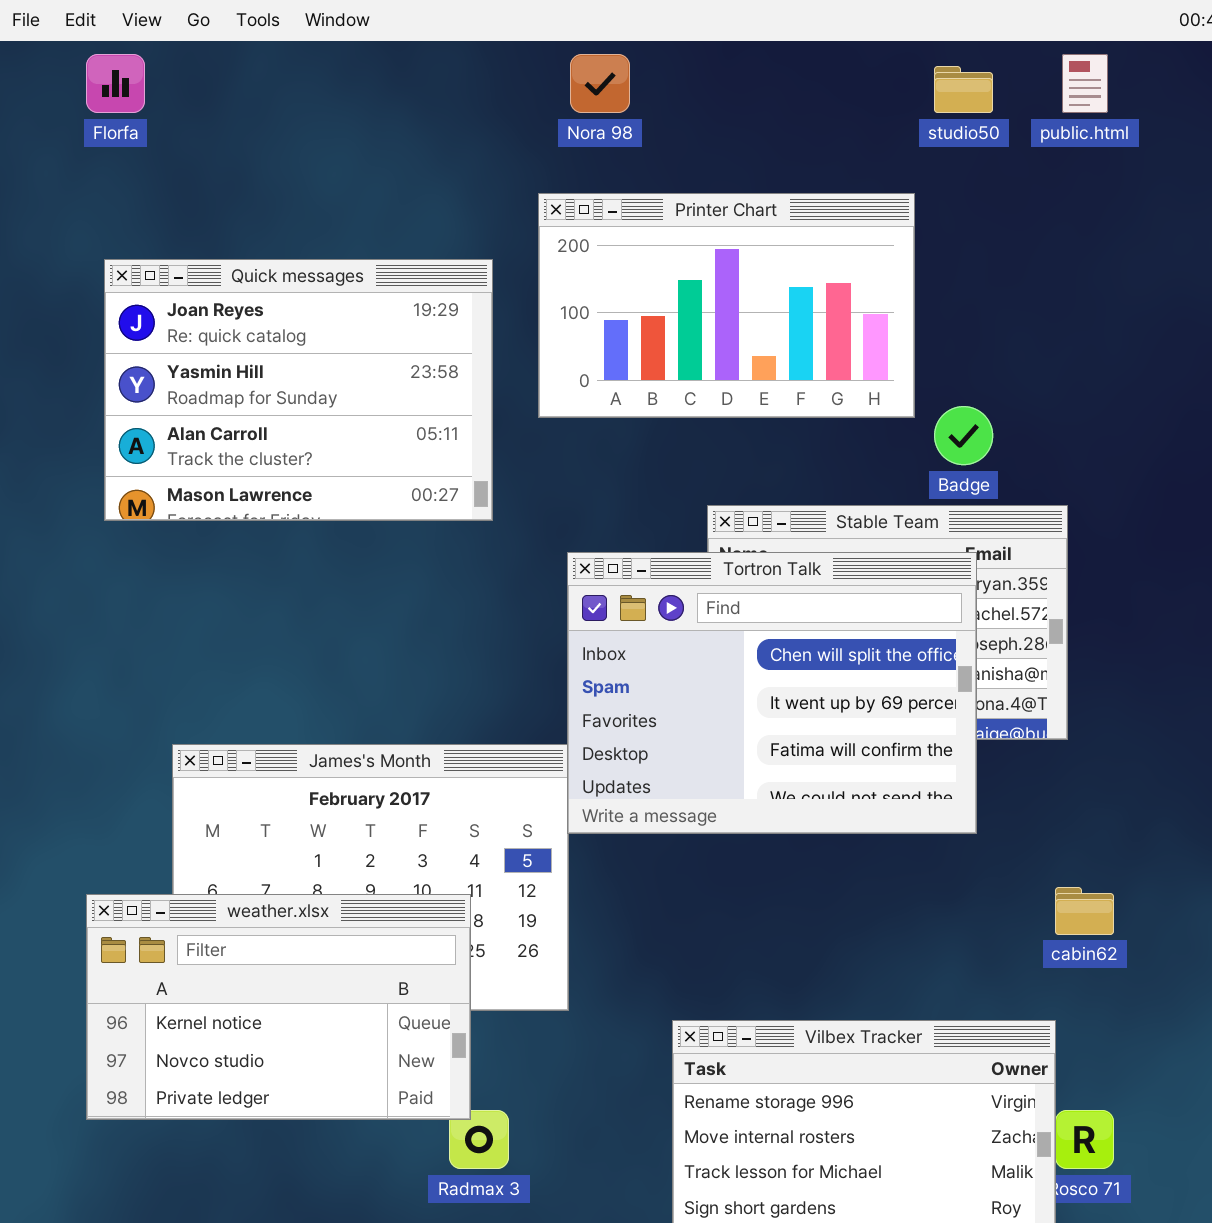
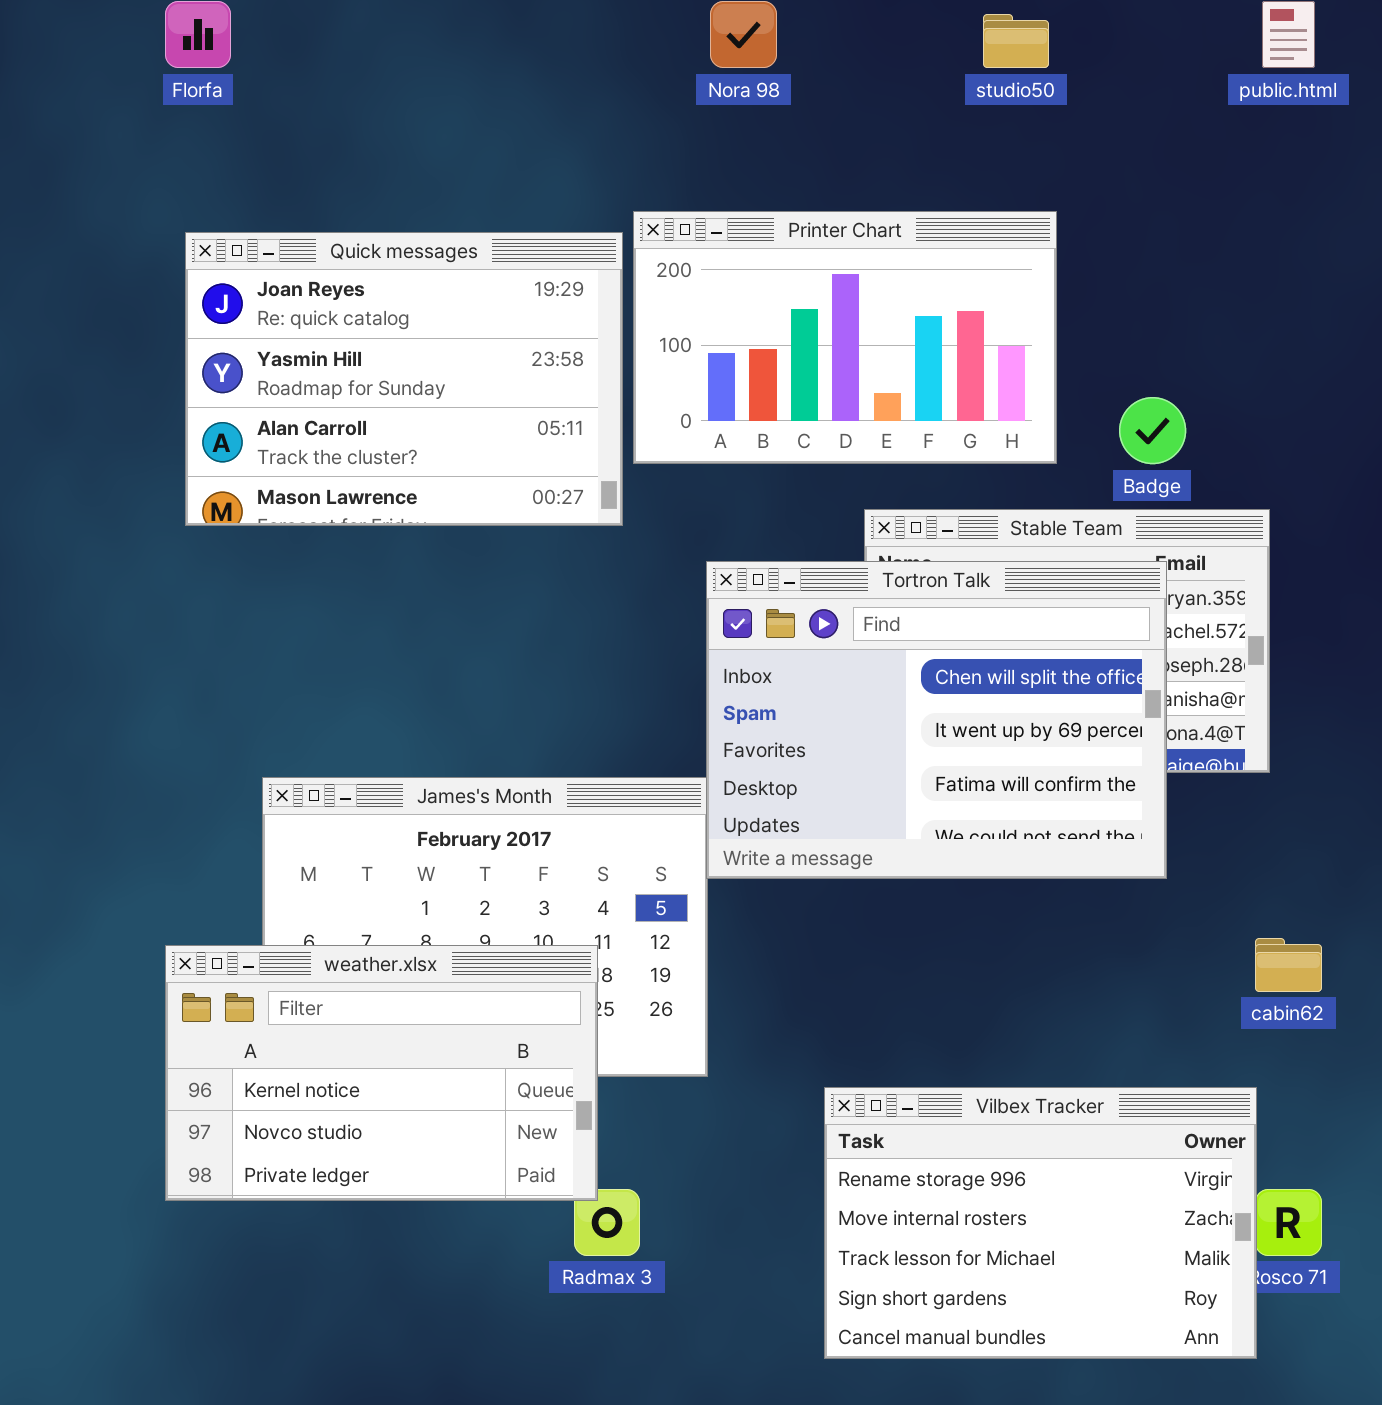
studio50: [934,66,993,113] -> [983,14,1049,68], moved
Printer Chart: [538,193,915,418] -> [633,211,1057,464], moved

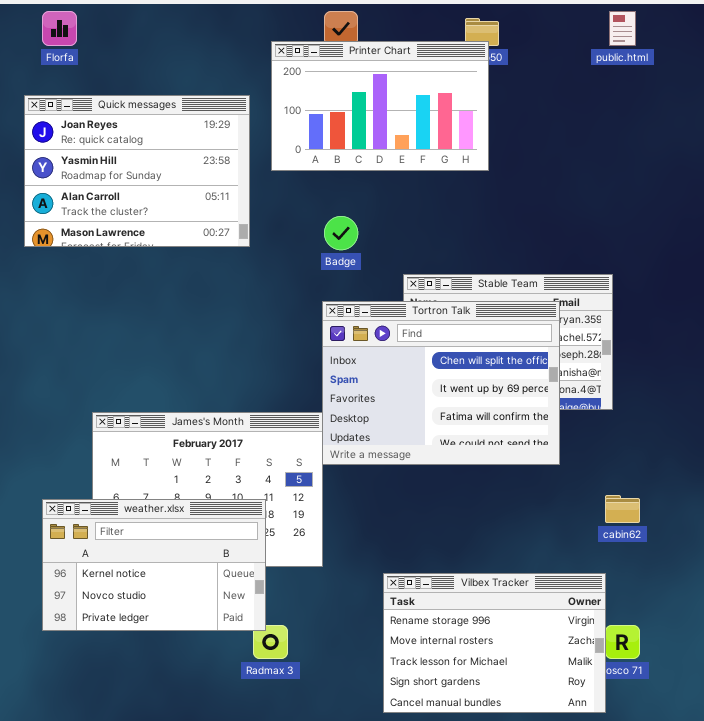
Printer Chart: [633,211,1057,464] -> [271,41,489,171], moved
Quick messages: [185,232,623,526] -> [24,95,250,247], moved
Badge: [1119,397,1186,464] -> [324,216,358,250], moved

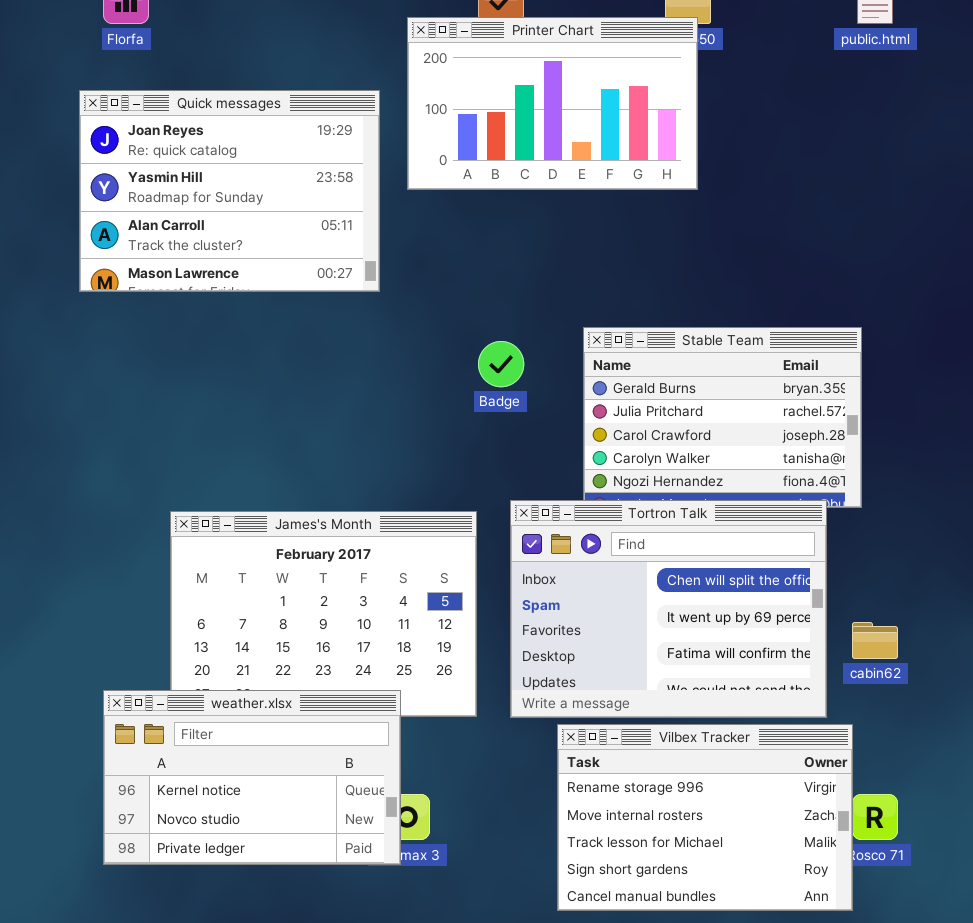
Badge: [324,216,358,250] -> [478,341,524,387], moved
Tortron Talk: [322,301,560,465] -> [510,500,827,718], moved
weather.xlsx: [42,499,266,631] -> [103,690,401,865], moved

